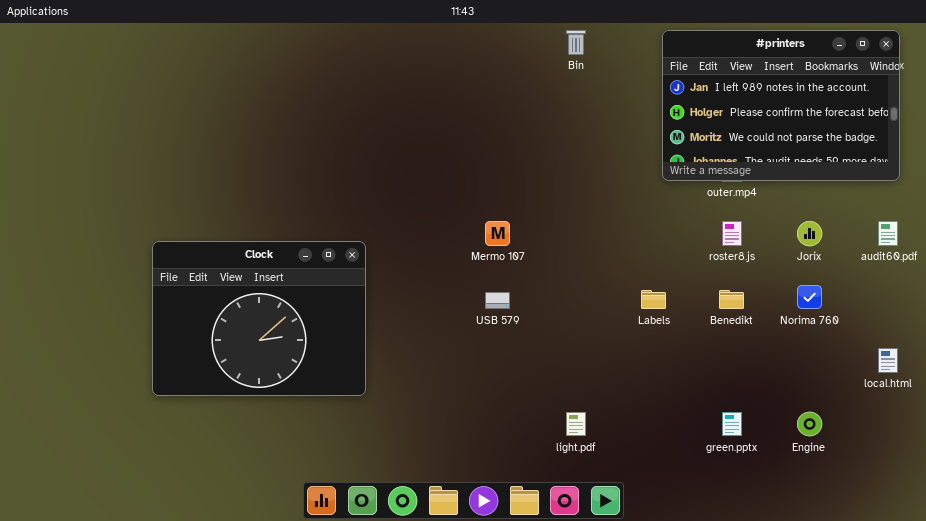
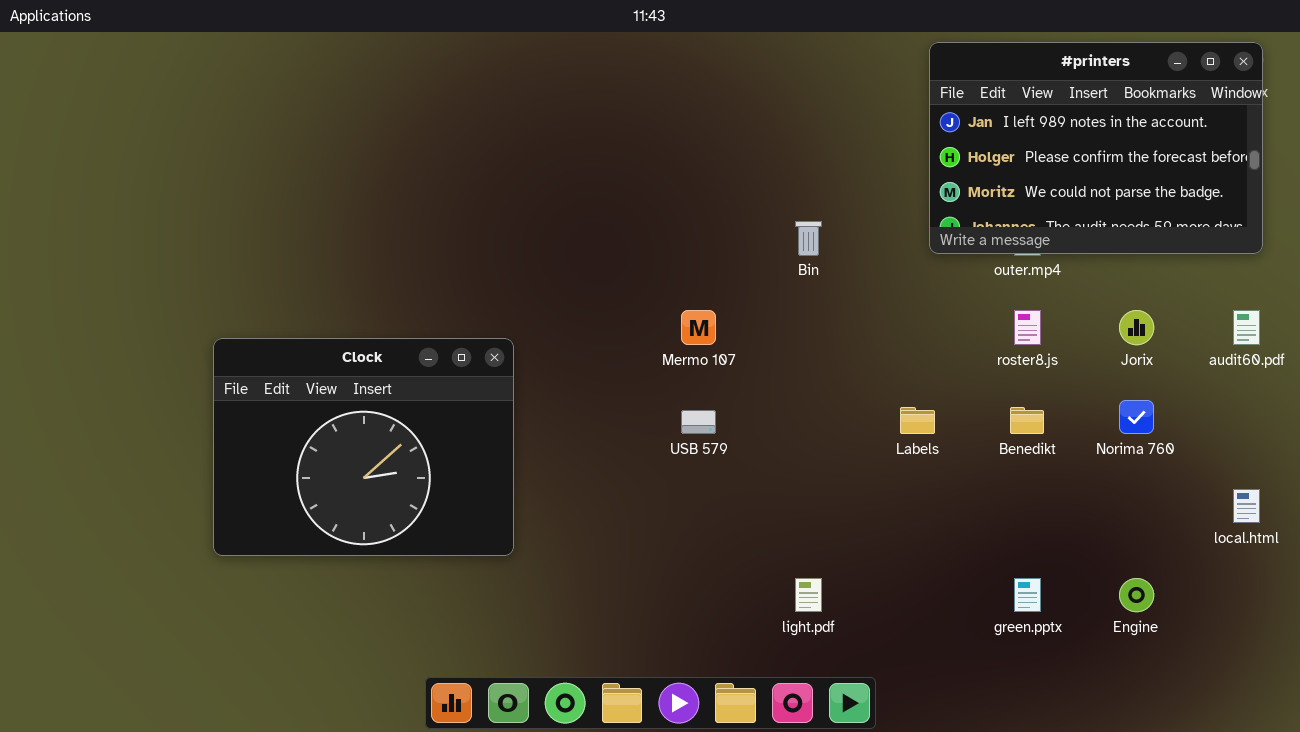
Bin: [566,30,586,55] -> [795,221,822,256], moved

